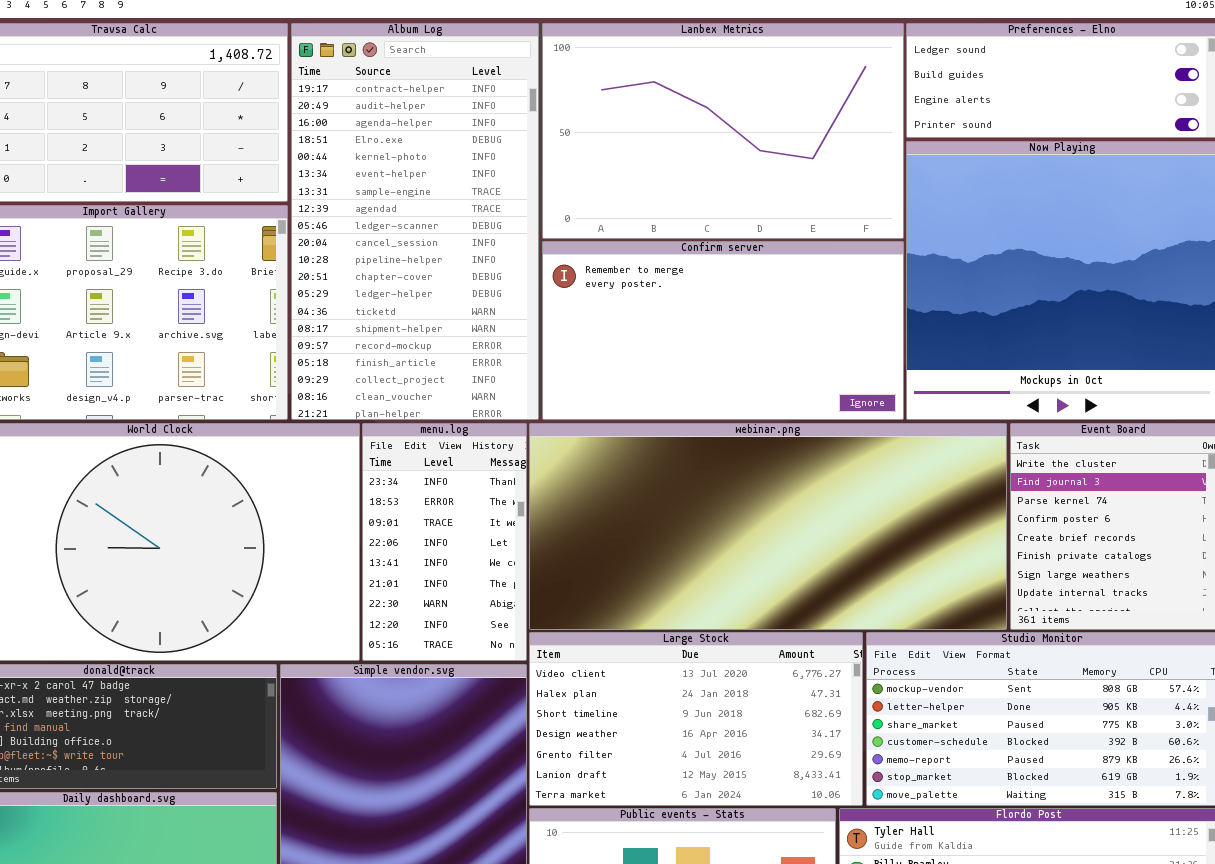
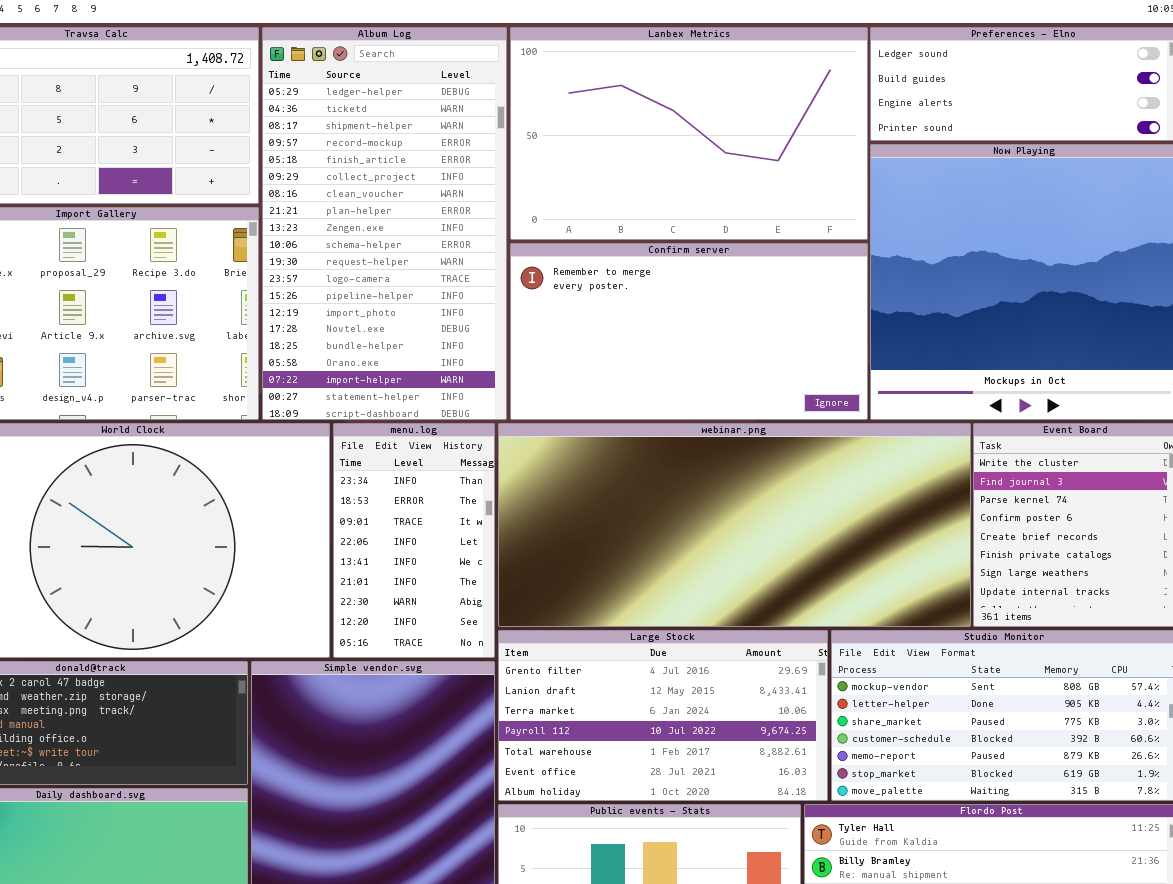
Album Log: [291,23,539,420] -> [262,27,507,420], scrolled down 12 rows
Large Stock: [529,632,863,806] -> [498,630,828,801], scrolled down 4 rows

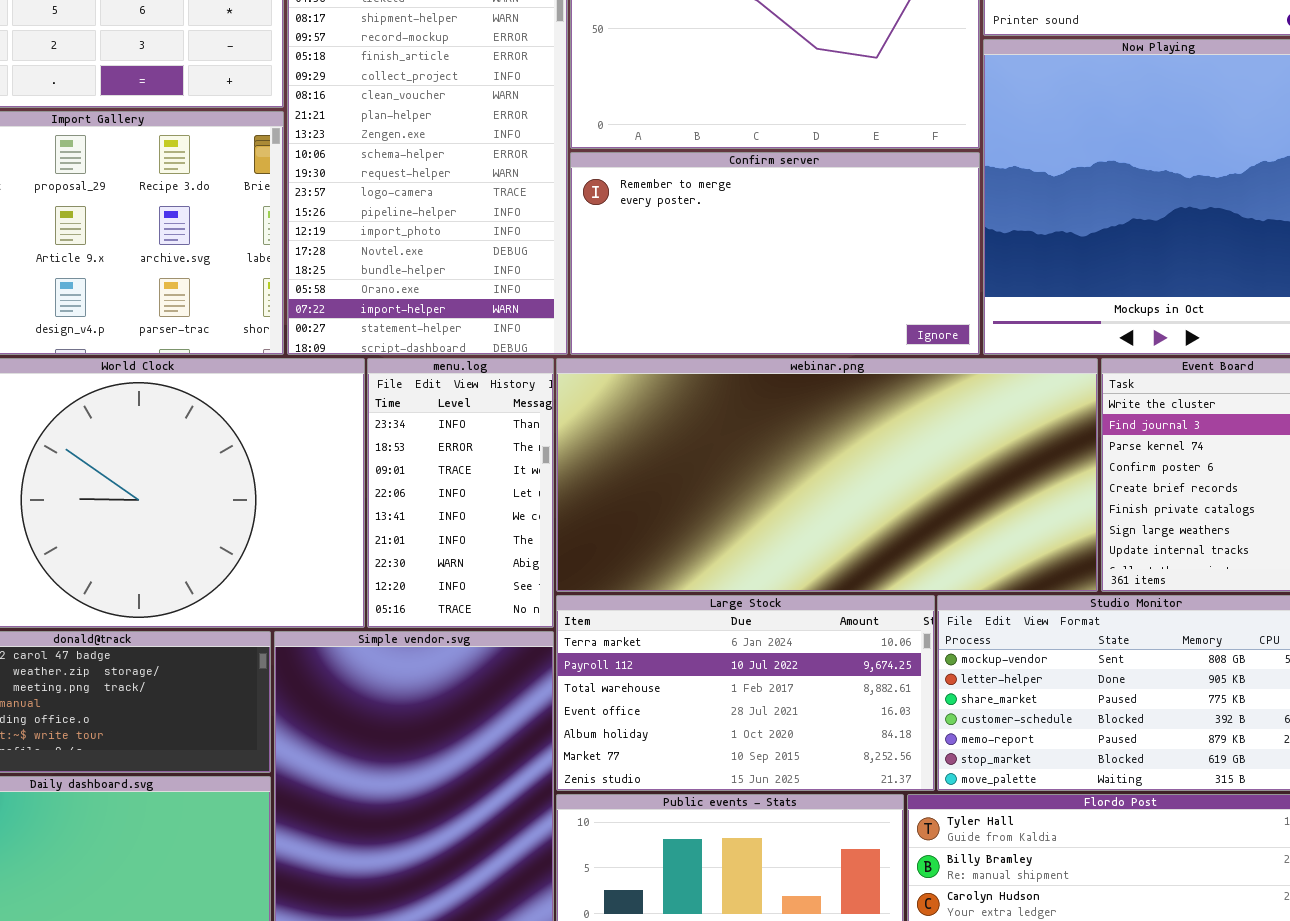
Large Stock: [498,630,828,801] -> [556,595,935,791], scrolled down 2 rows

